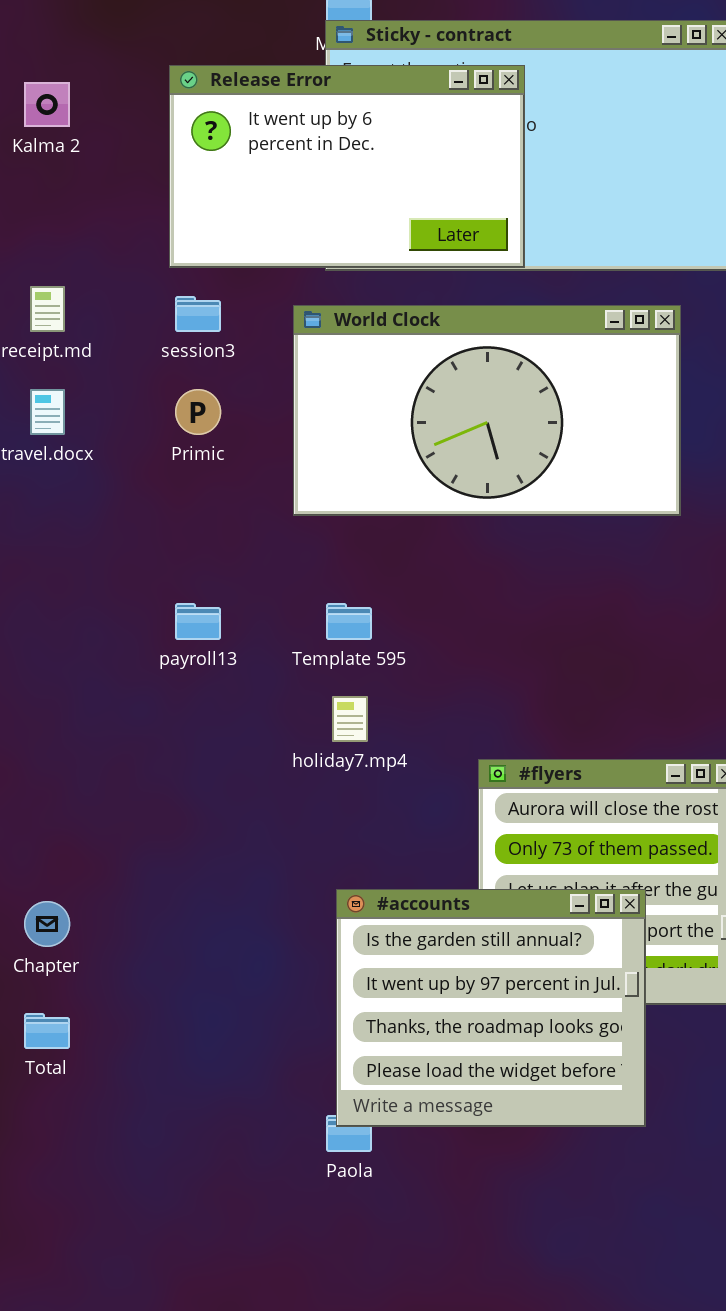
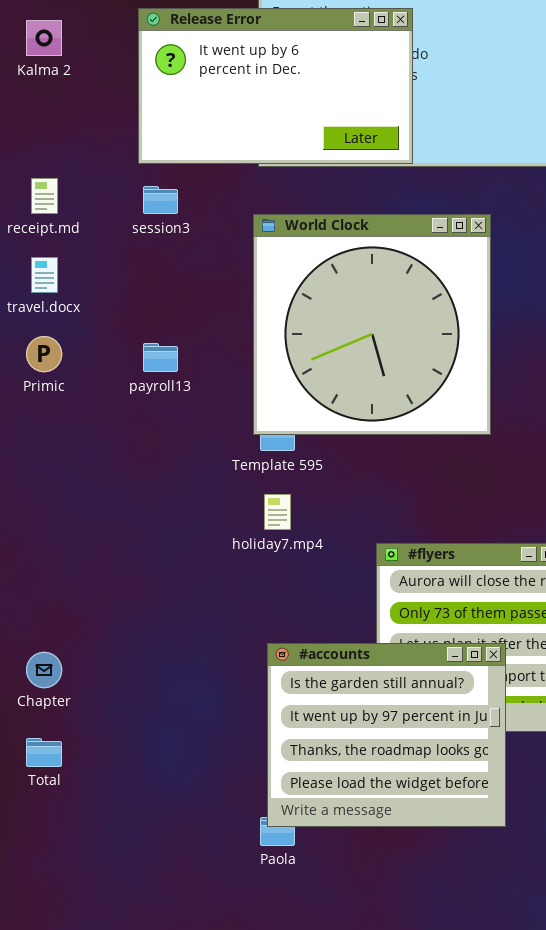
World Clock: [293,305,681,516] -> [253,214,491,435], moved, resized
Primic: [175,389,221,435] -> [26,336,62,372], moved
payroll13: [175,603,221,640] -> [143,343,178,372], moved

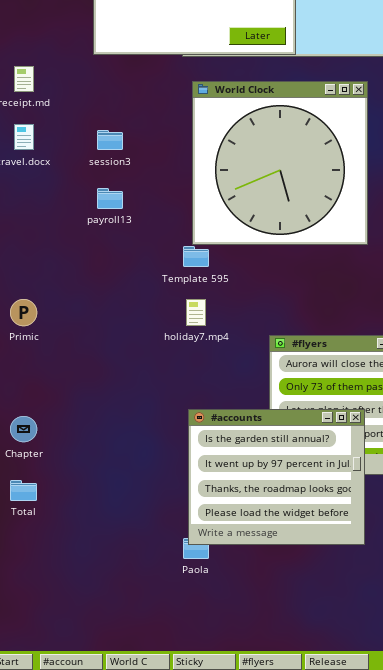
session3: [143,186,178,214] -> [97,130,123,150], moved
World Clock: [253,214,491,435] -> [192,81,368,245], moved
Primic: [26,336,62,372] -> [10,299,37,326], moved

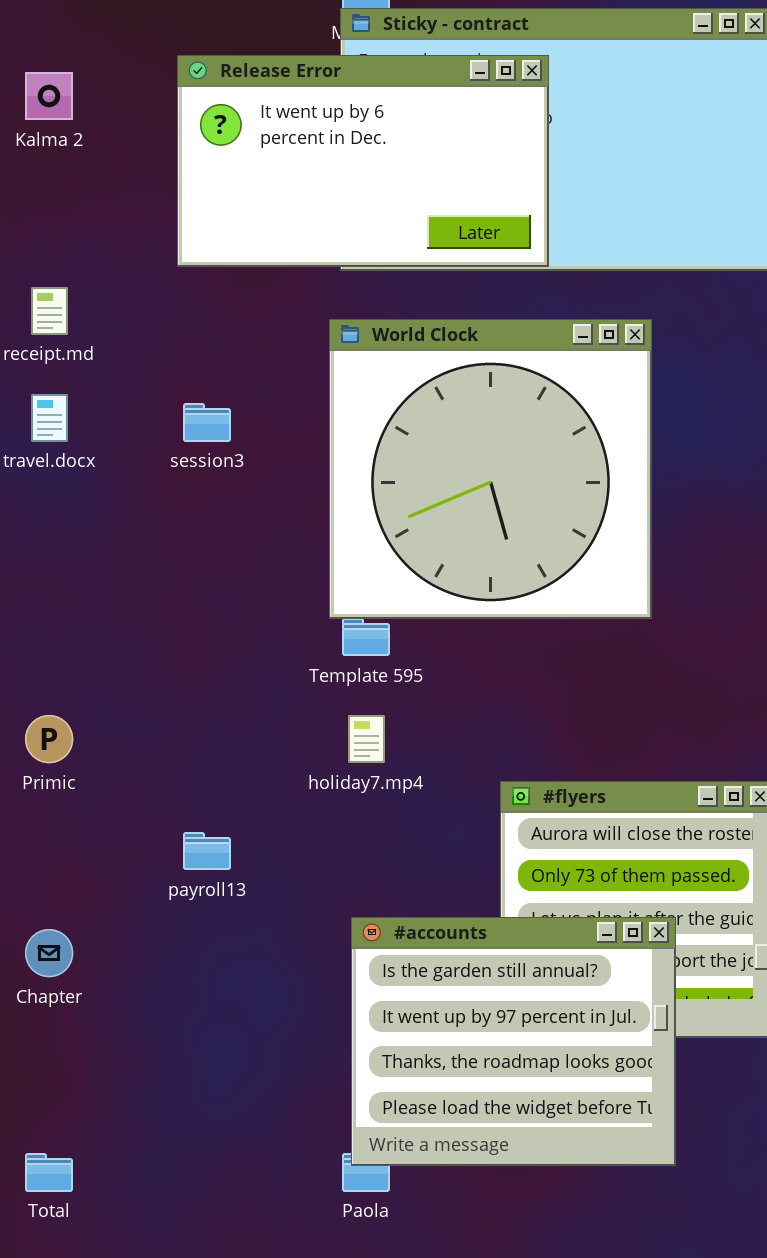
World Clock: [192,81,368,245] -> [329,319,652,619], moved
payroll13: [97,188,123,209] -> [183,832,231,870], moved
Total: [10,480,37,501] -> [25,1153,73,1192], moved

